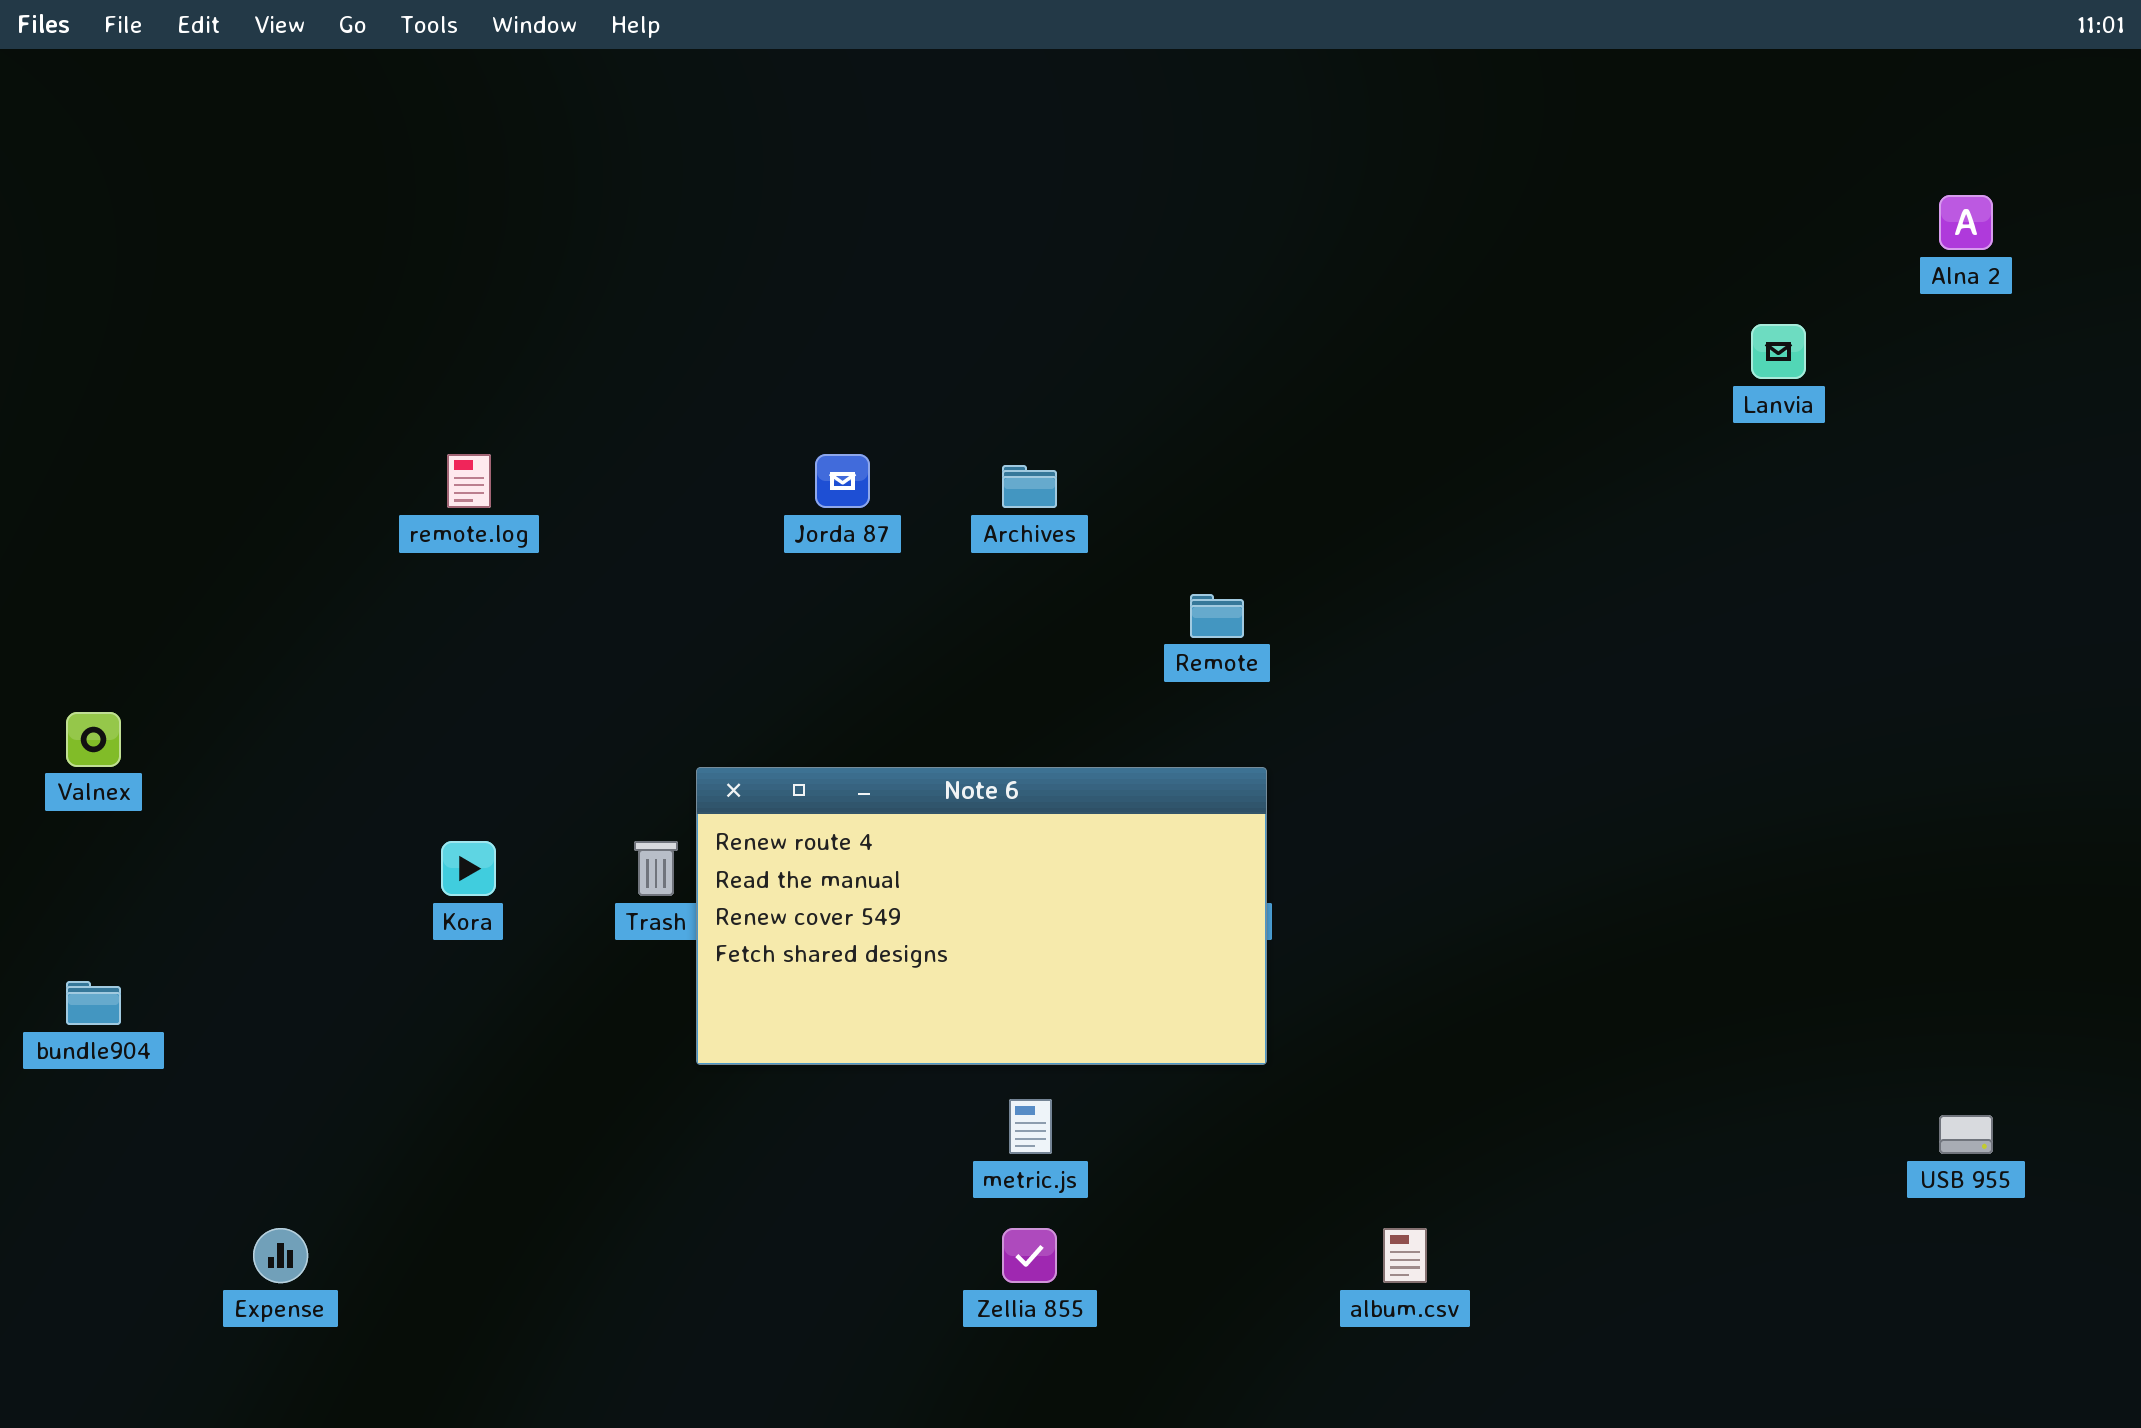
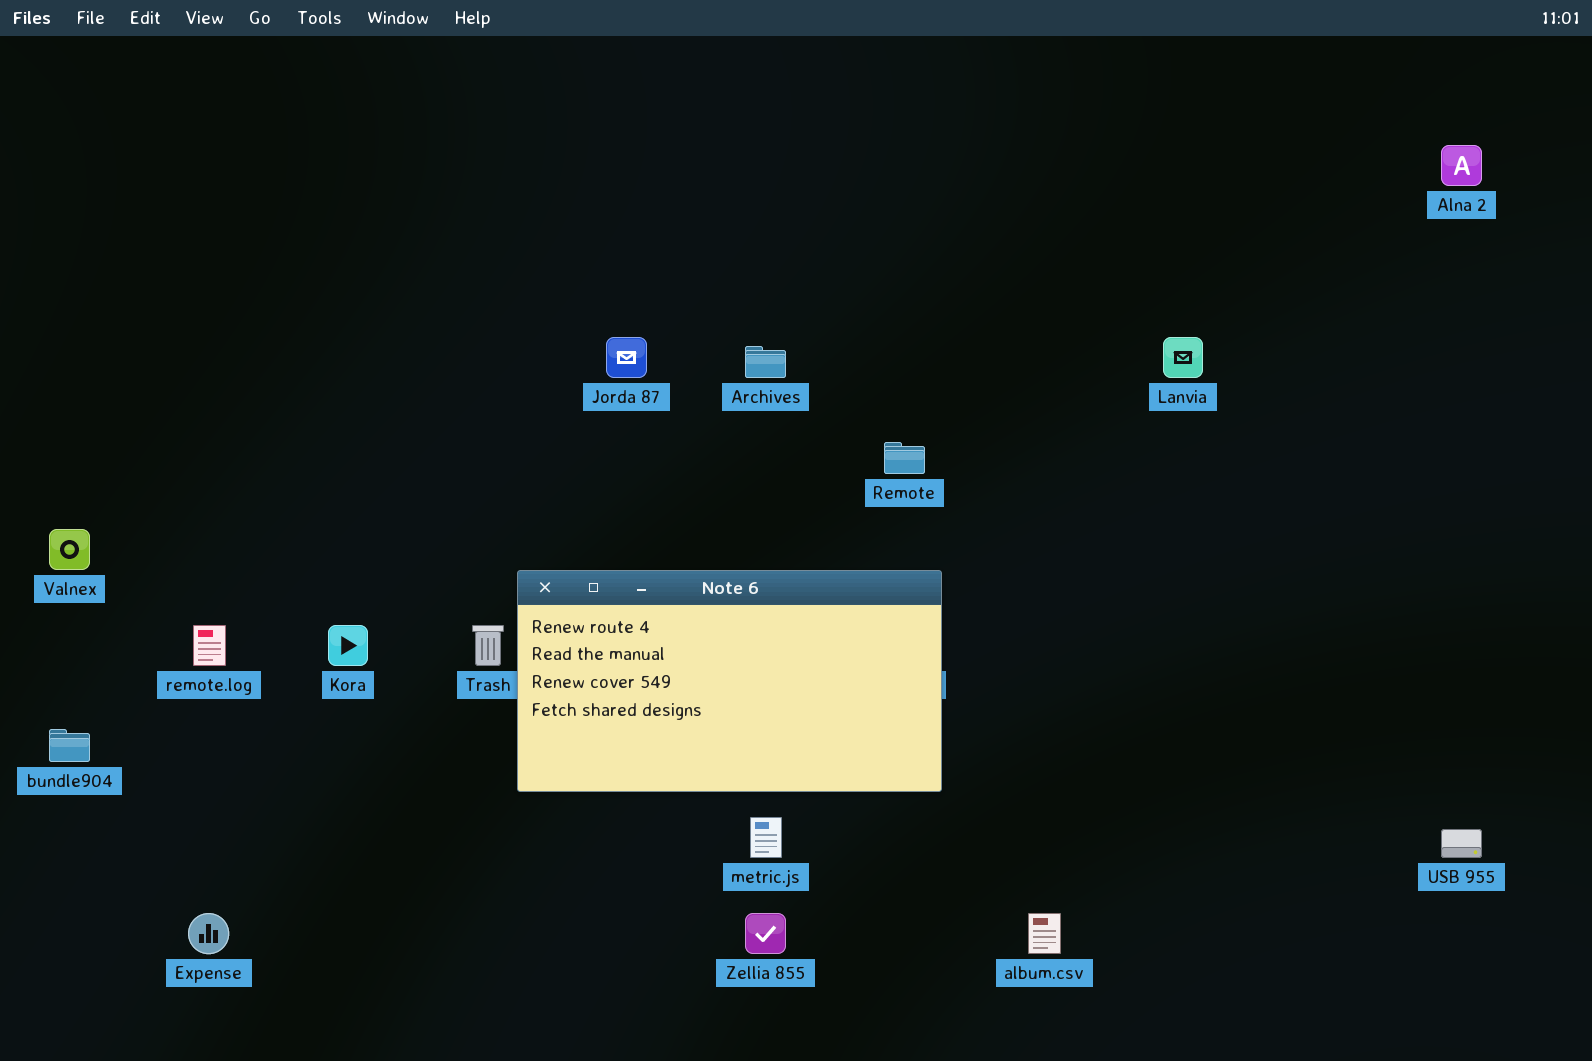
Lanvia: [1751,324,1806,379] -> [1163,337,1203,378], moved
remote.log: [447,454,491,508] -> [193,625,226,666], moved

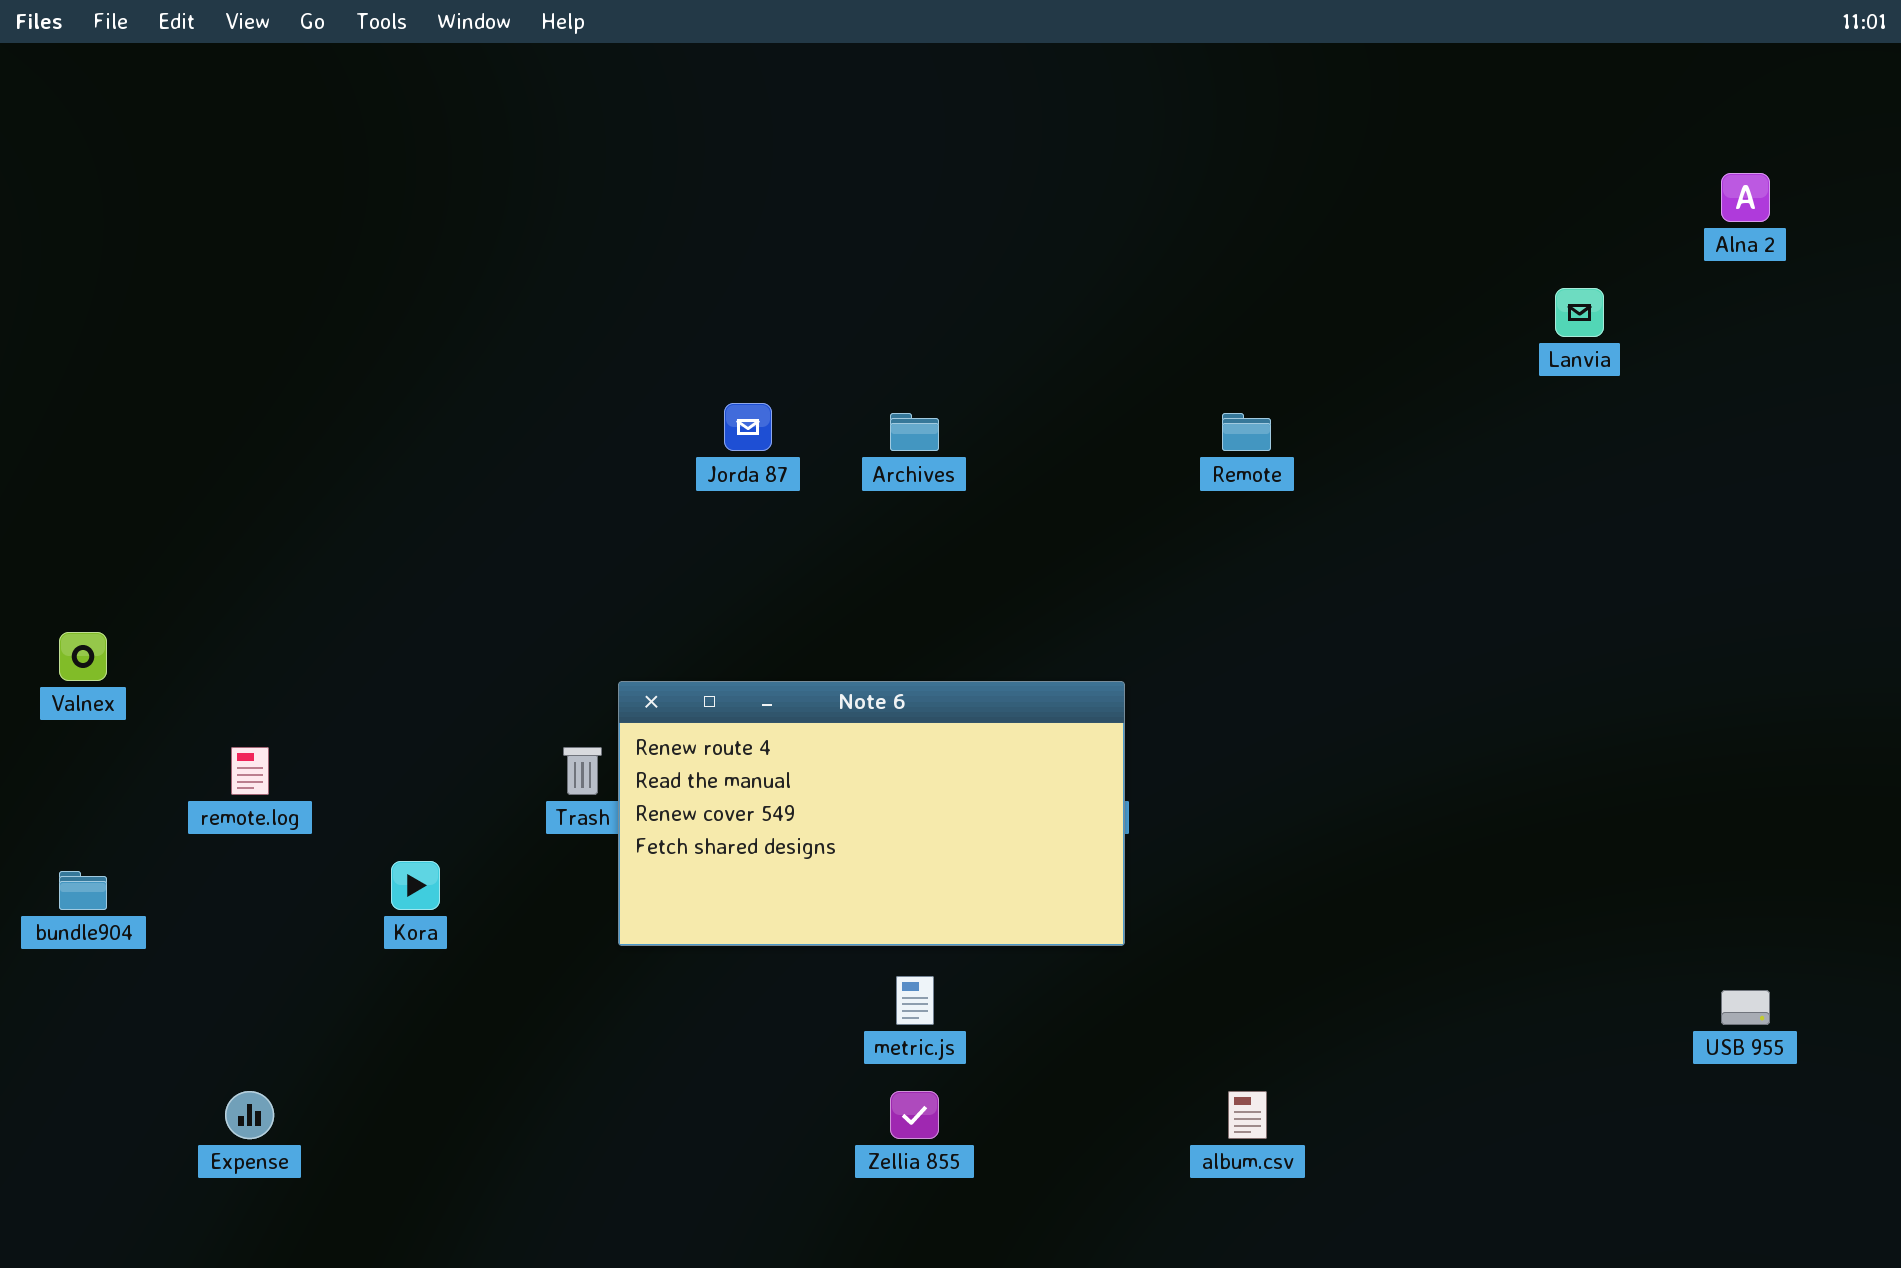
Lanvia: [1163,337,1203,378] -> [1555,288,1604,337], moved
Remote: [884,442,925,474] -> [1222,413,1271,451], moved
Kora: [328,625,368,666] -> [391,861,440,910], moved

